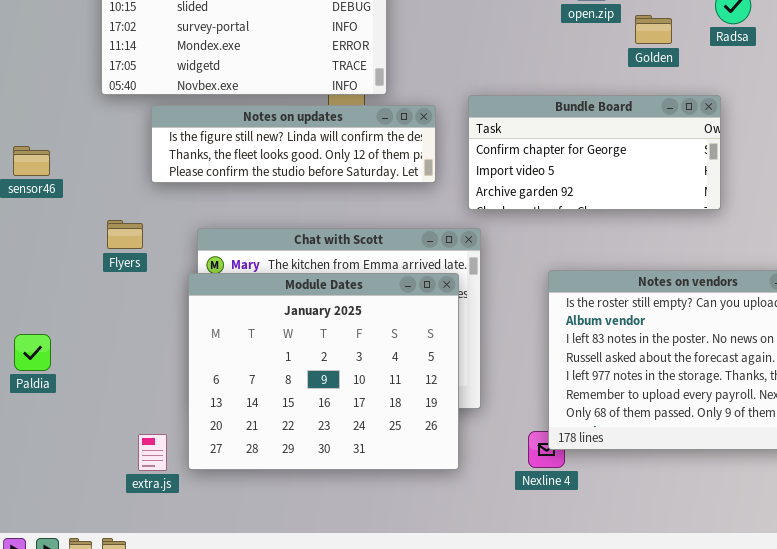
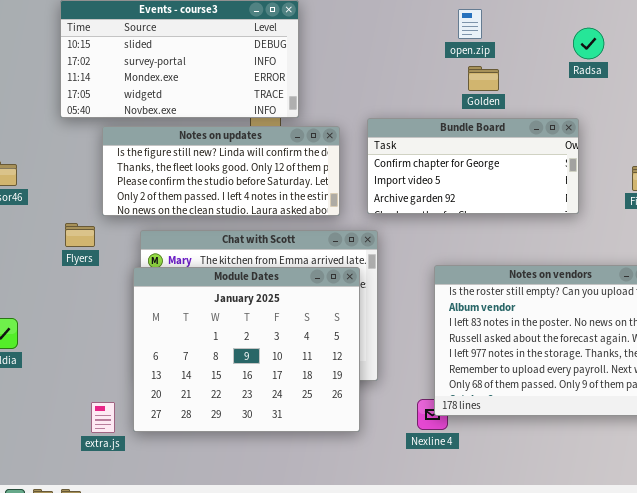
Golden: [635,15,672,44] -> [468,66,499,91], moved
Notes on updates: [151,105,436,183] -> [102,126,340,216], resized

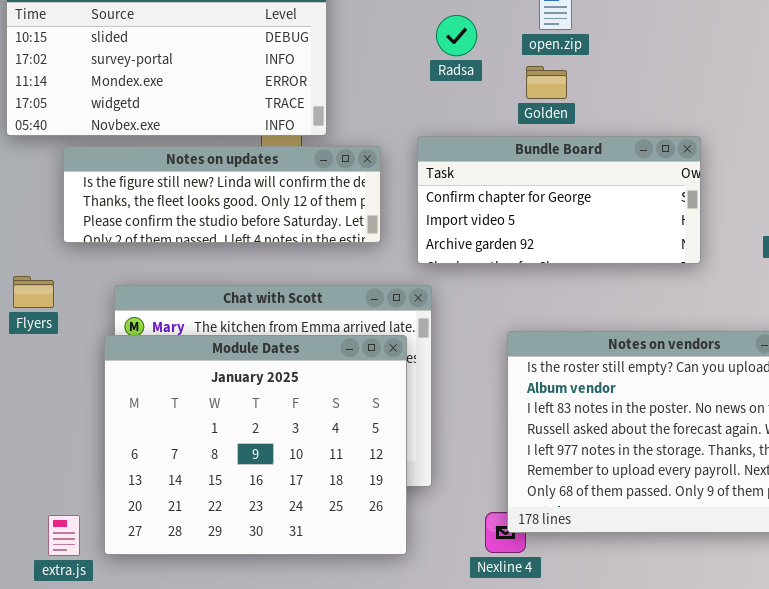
Radsa: [573,28,604,59] -> [436,15,477,56], moved
Golden: [468,66,499,91] -> [526,66,567,99], moved
Notes on updates: [102,126,340,216] -> [63,146,381,243], resized

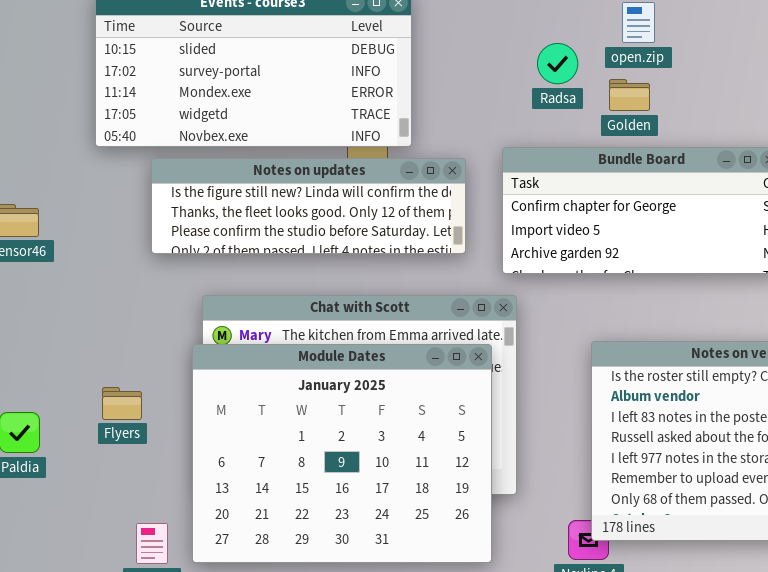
Radsa: [436,15,477,56] -> [537,43,578,84], moved
Flyers: [13,276,54,308] -> [102,387,142,420], moved

